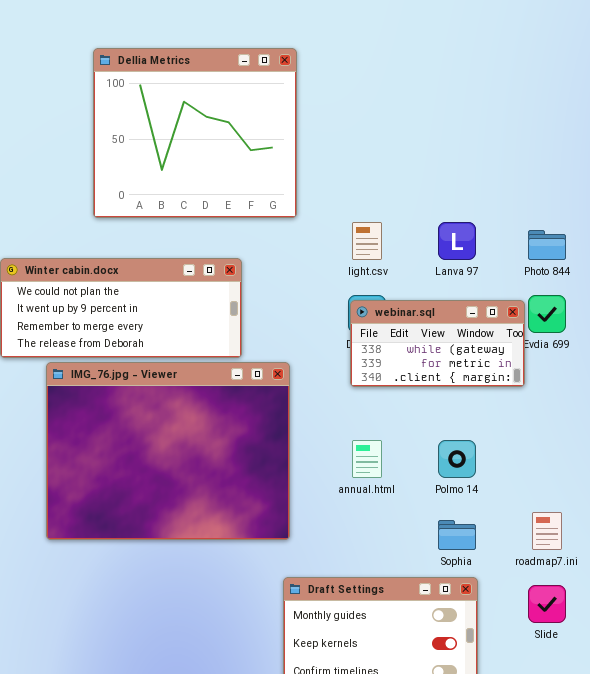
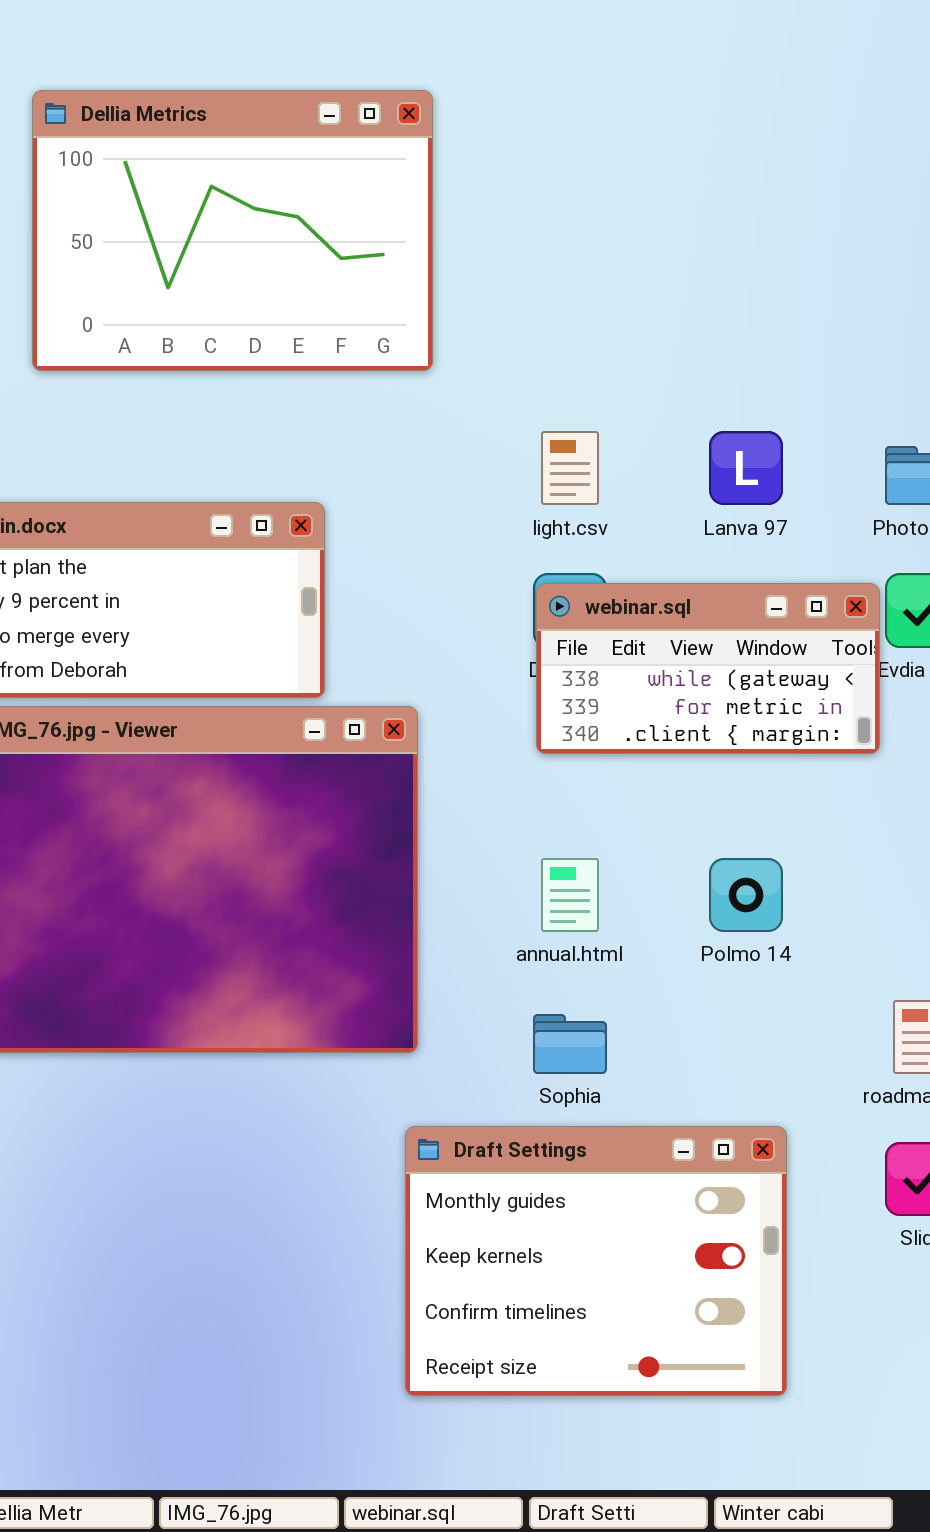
Dellia Metrics: [93,48,297,218] -> [32,90,433,371], resized
Sophia: [438,520,476,550] -> [533,1014,607,1074], moved

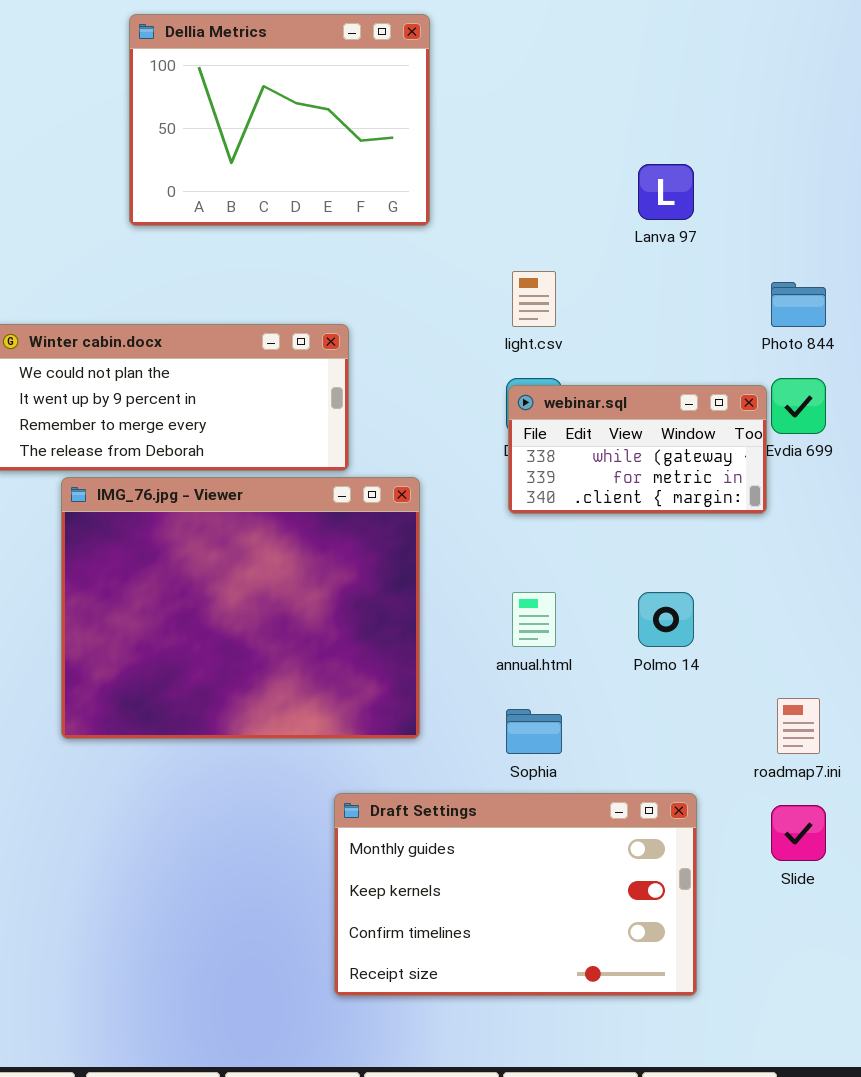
Lanva 97: [709,431,783,505] -> [638,164,694,220], moved
Draft Settings: [405,1126,787,1396] -> [334,793,697,996], resized

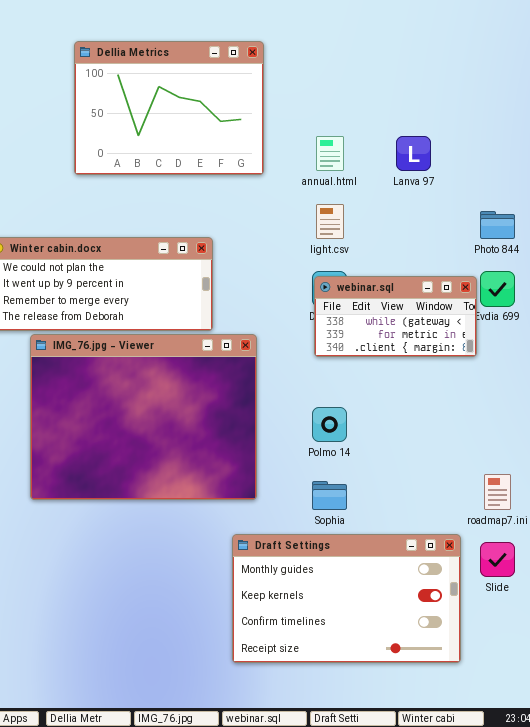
annual.html: [512,592,556,647] -> [316,136,344,171], moved
Polmo 14: [638,592,694,647] -> [312,407,347,442], moved
Draft Settings: [334,793,697,996] -> [232,534,461,663], moved

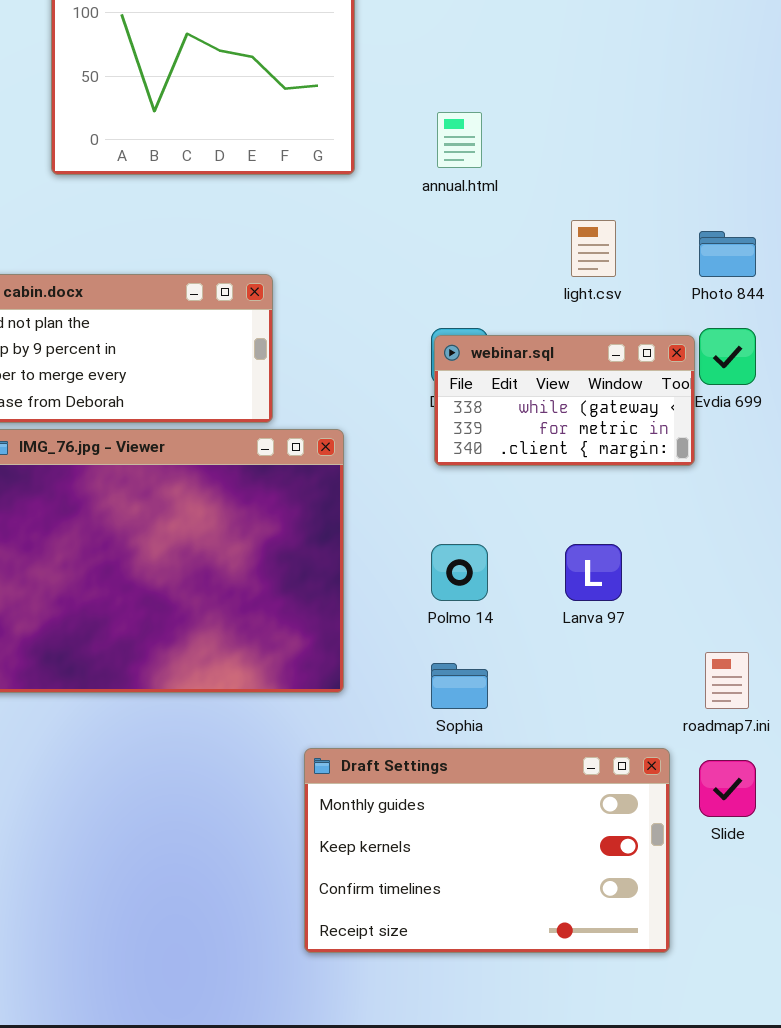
Lanva 97: [396,136,431,171] -> [565,544,622,601], moved
light.csv: [316,204,344,239] -> [571,220,616,277], moved

